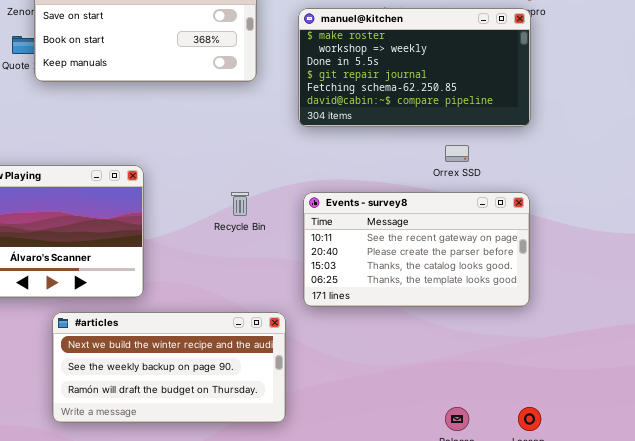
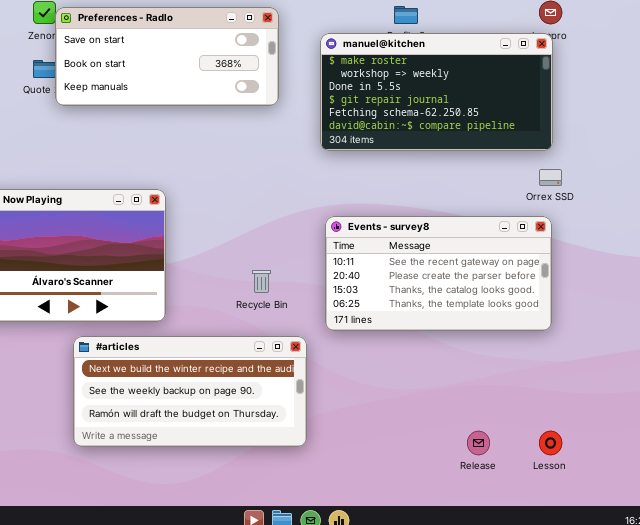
Orrex SSD: [445,145,469,162] -> [539,169,562,186], moved
Recycle Bin: [231,192,249,216] -> [252,270,271,293], moved

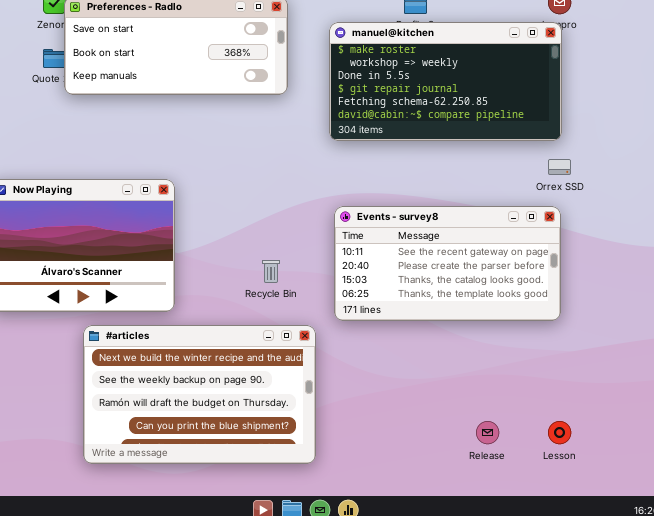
#articles: [73,336,307,447] -> [83,325,316,464], resized

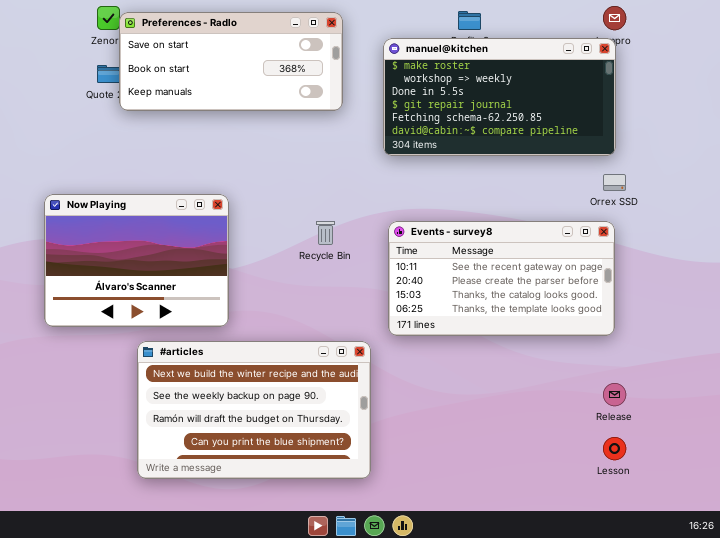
Recycle Bin: [262,260,280,283] -> [316,221,335,245], moved
Release: [476,421,499,444] -> [603,383,626,406], moved

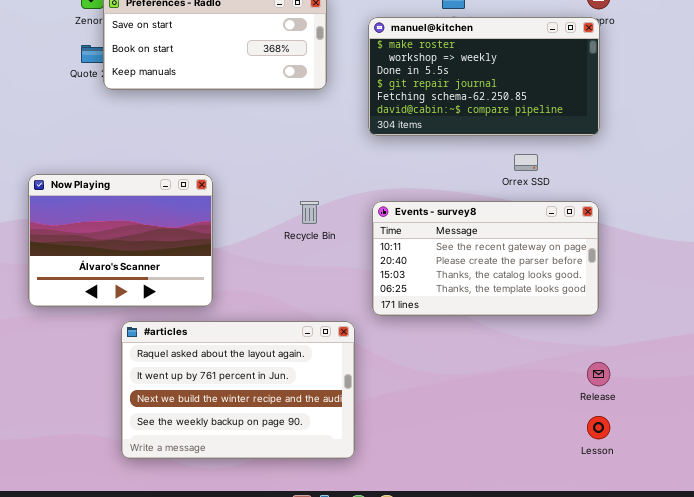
Orrex SSD: [603,174,626,191] -> [514,154,538,171], moved
#articles: [137,341,371,479] -> [121,321,355,459], scrolled up 2 rows

